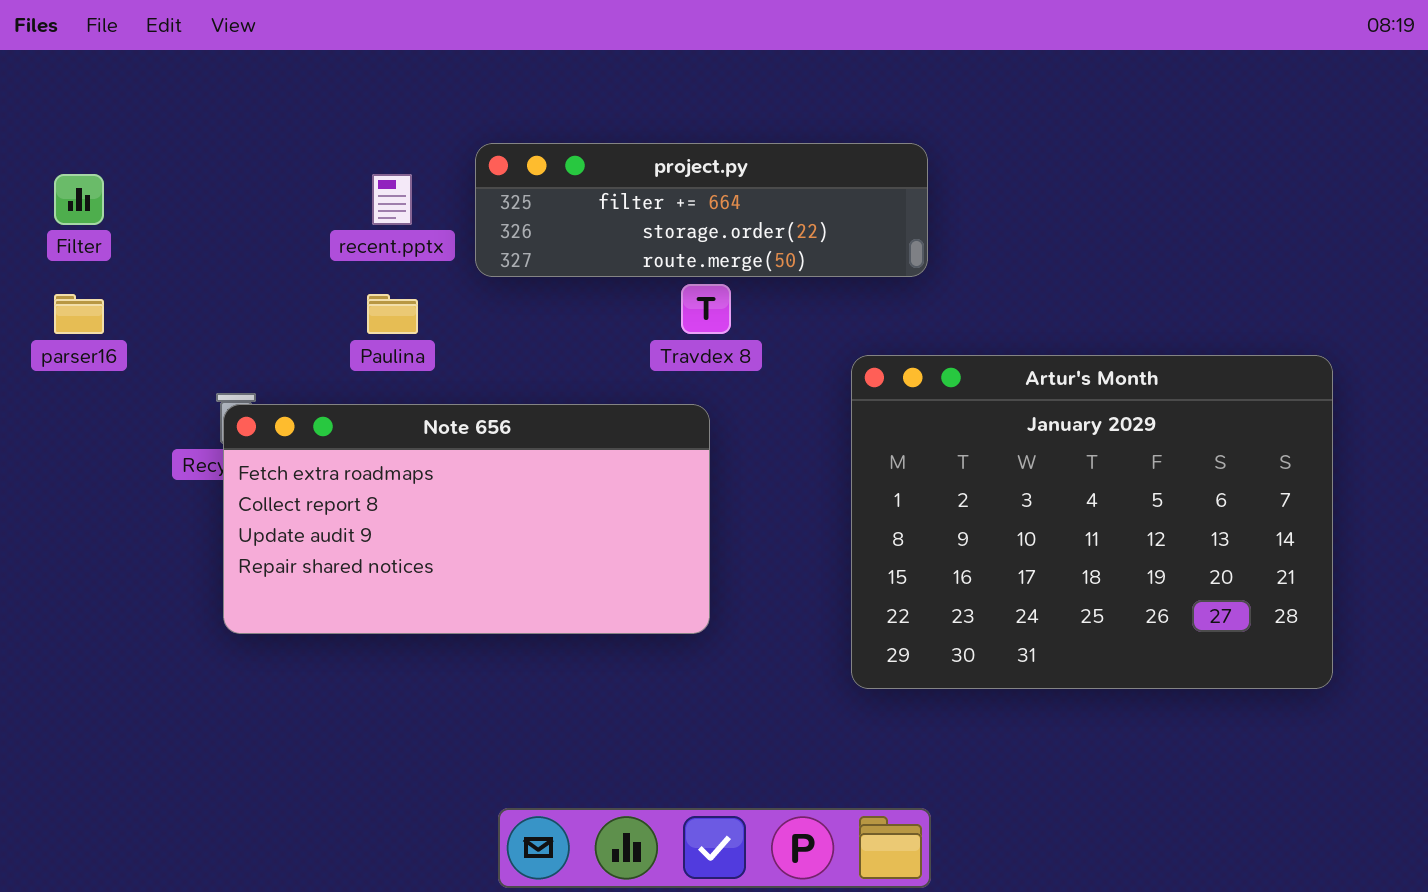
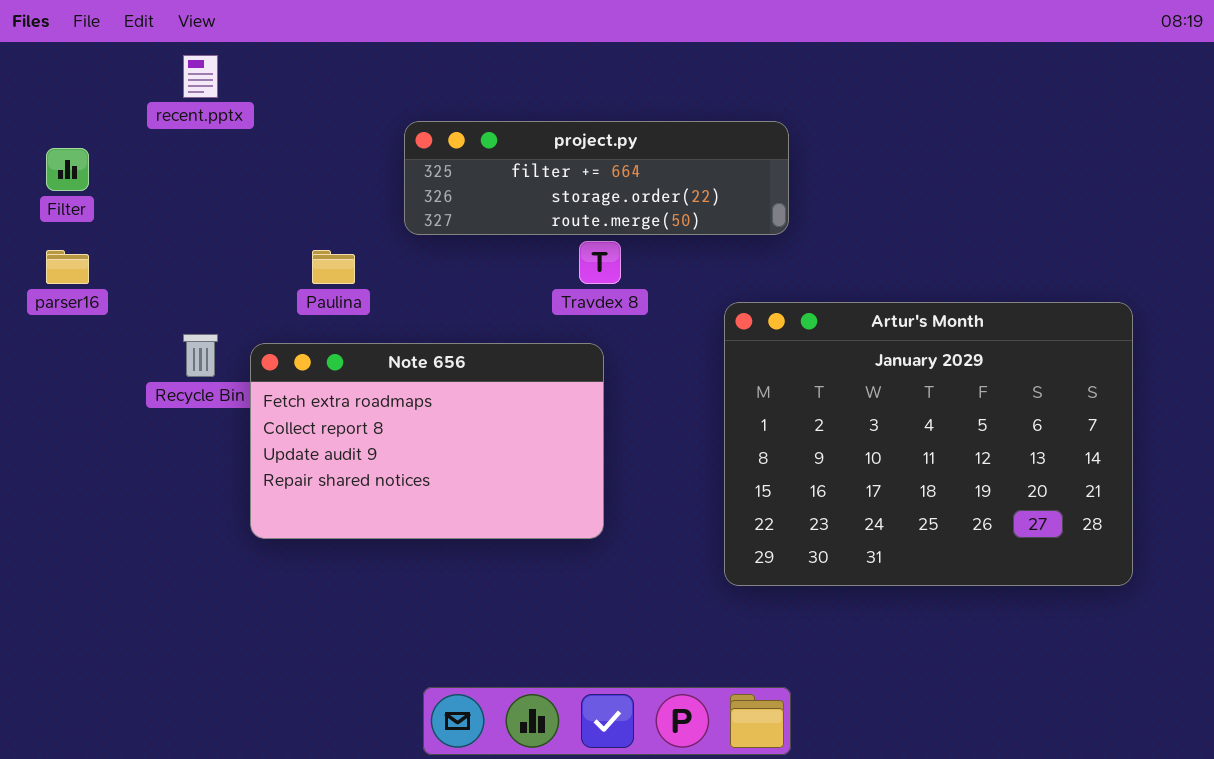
recent.pptx: [372,174,412,225] -> [183,55,218,98], moved
Note 656: [223,404,710,634] -> [250,343,604,539], resized

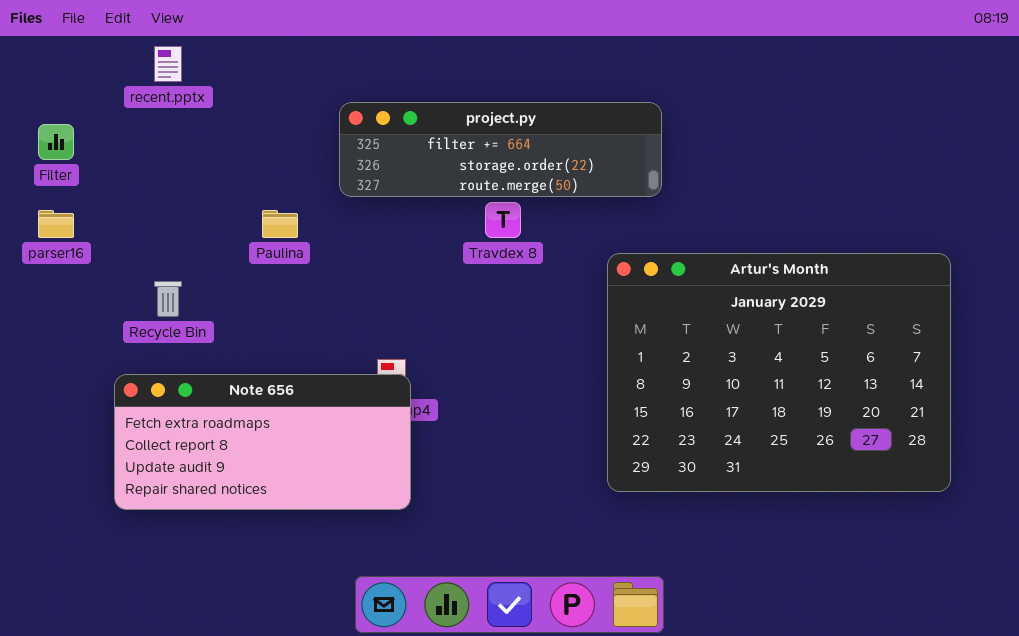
Note 656: [250,343,604,539] -> [114,374,411,510], moved, resized

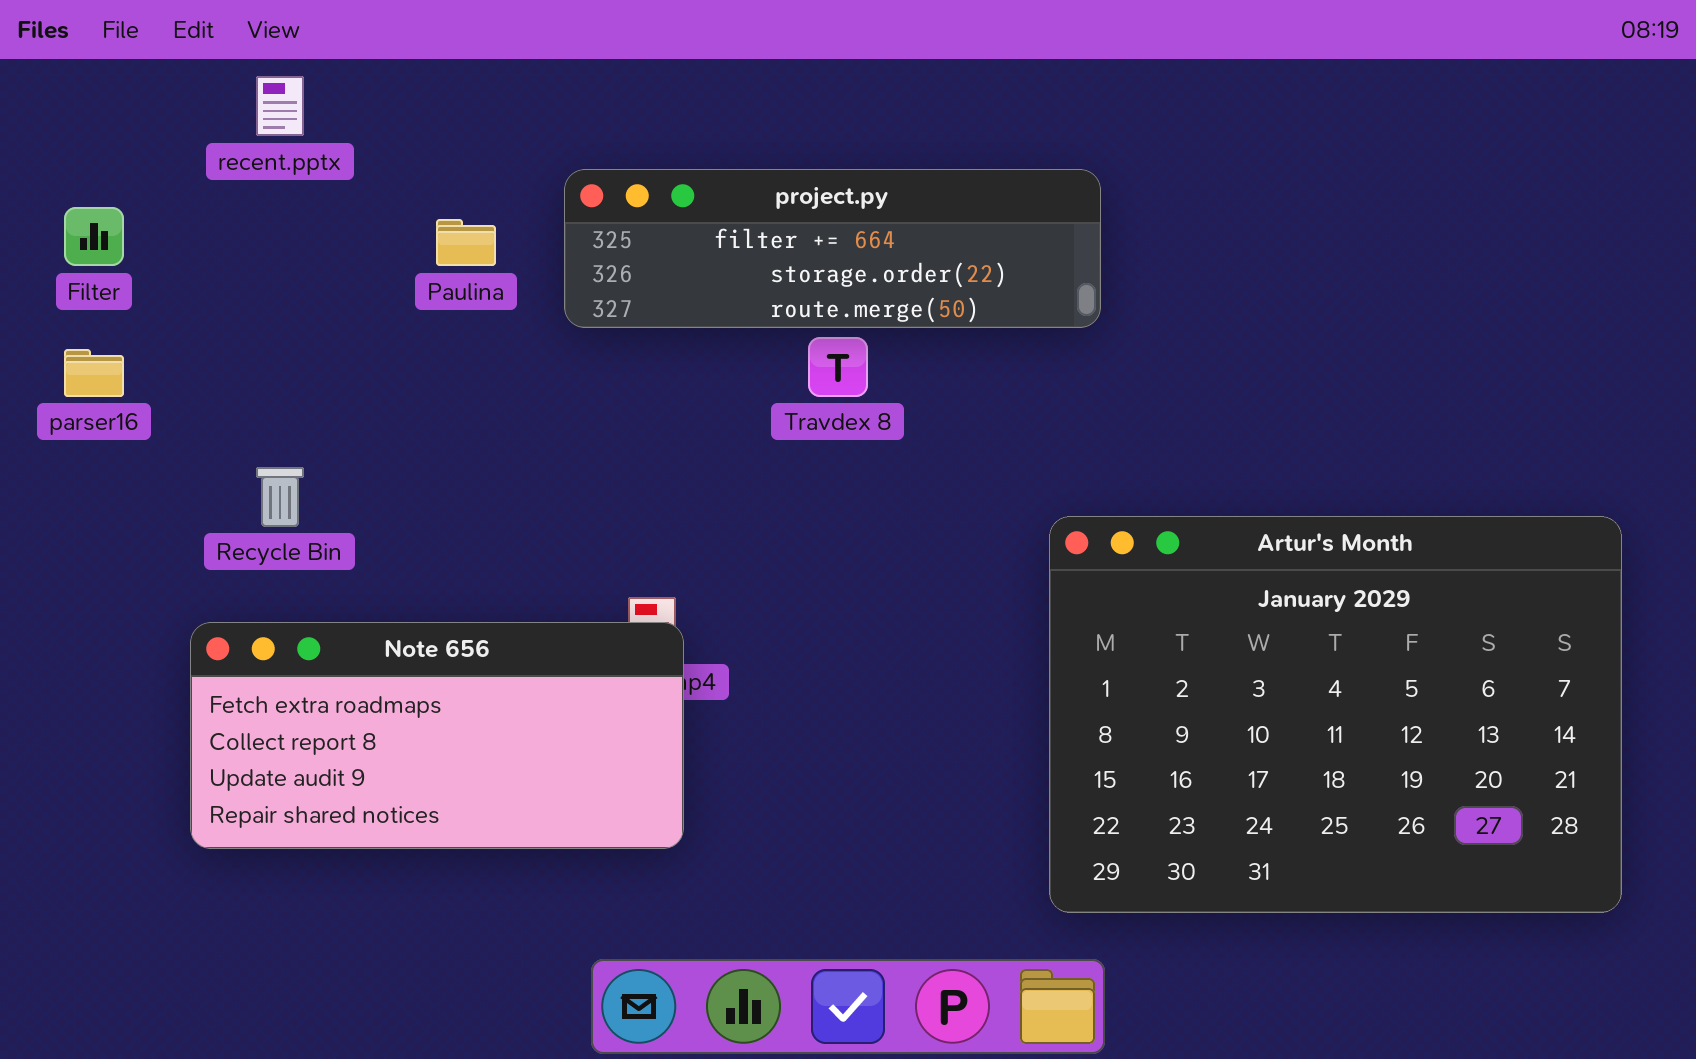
Paulina: [262,210,298,238] -> [436,219,496,266], moved
Artur's Month: [607,253,951,492] -> [1049,516,1622,913], moved

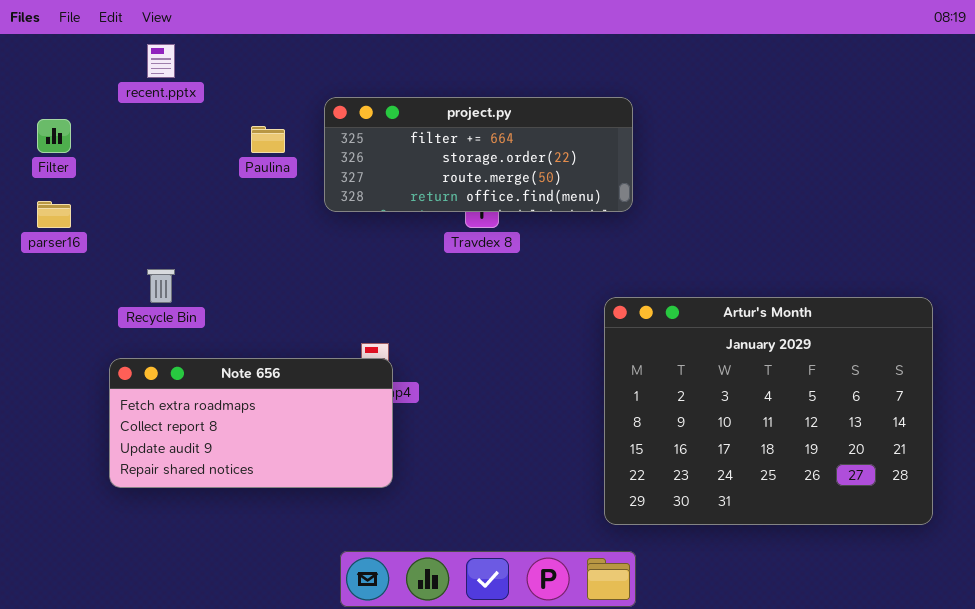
project.py: [564,169,1101,328] -> [324,97,633,212], resized

